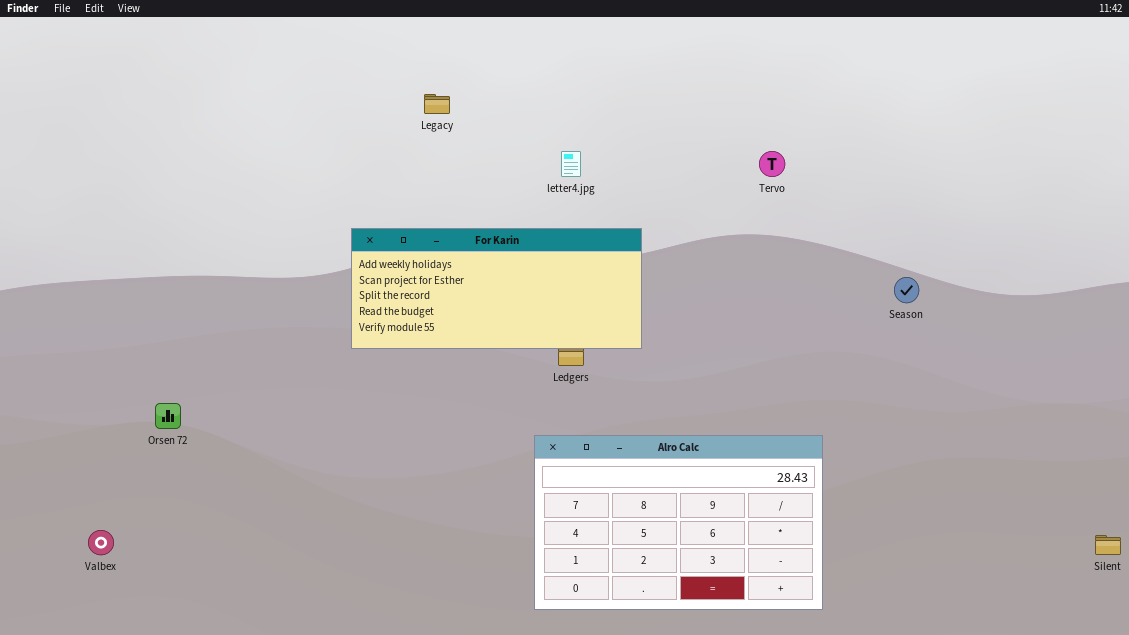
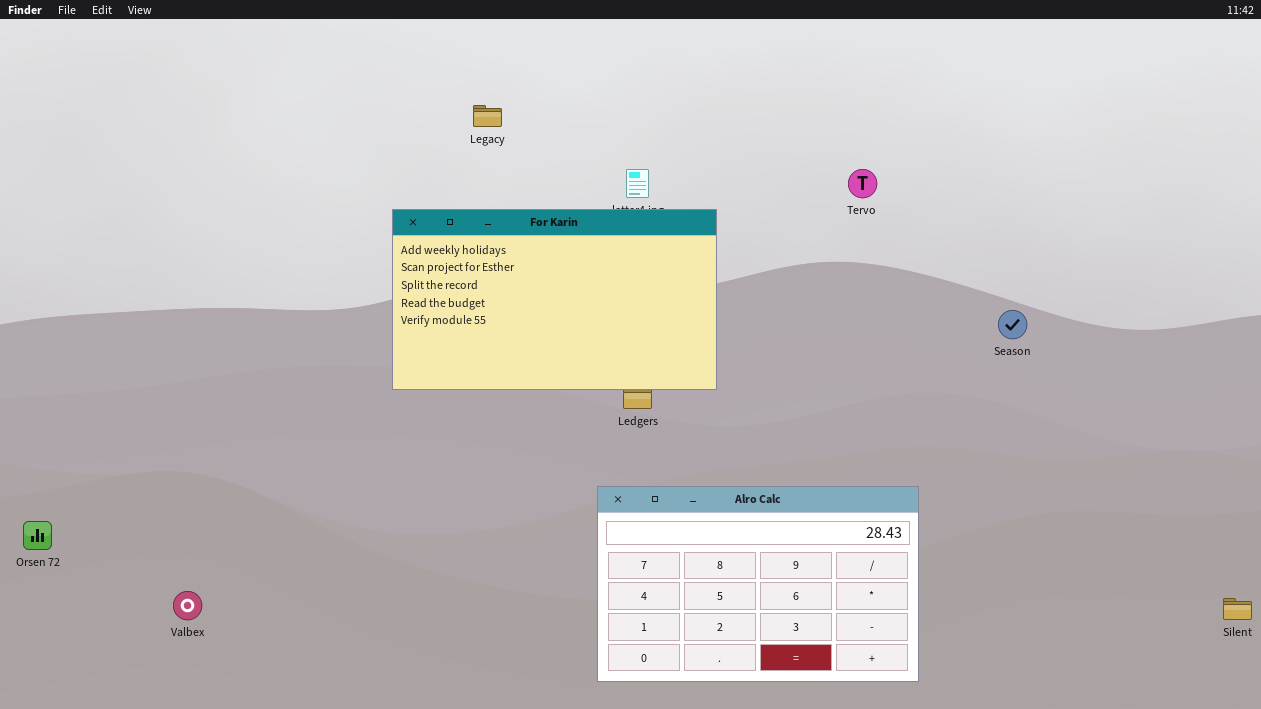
For Karin: [351,228,642,349] -> [392,209,717,390], resized
Orsen 72: [155,403,181,429] -> [23,521,52,550], moved
Valbex: [88,530,114,555] -> [173,591,202,620], moved

